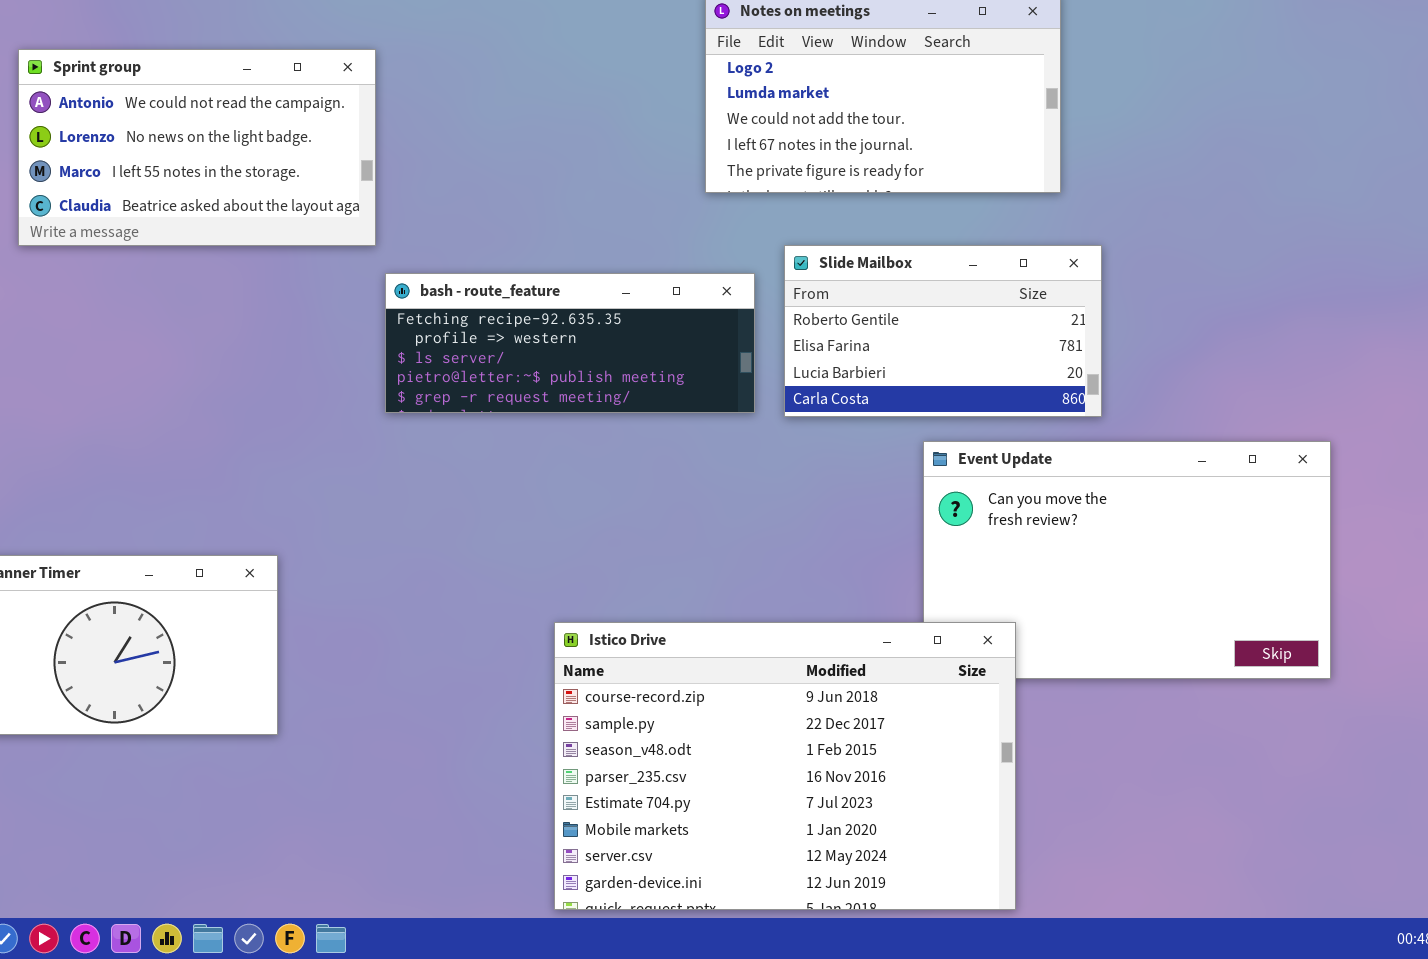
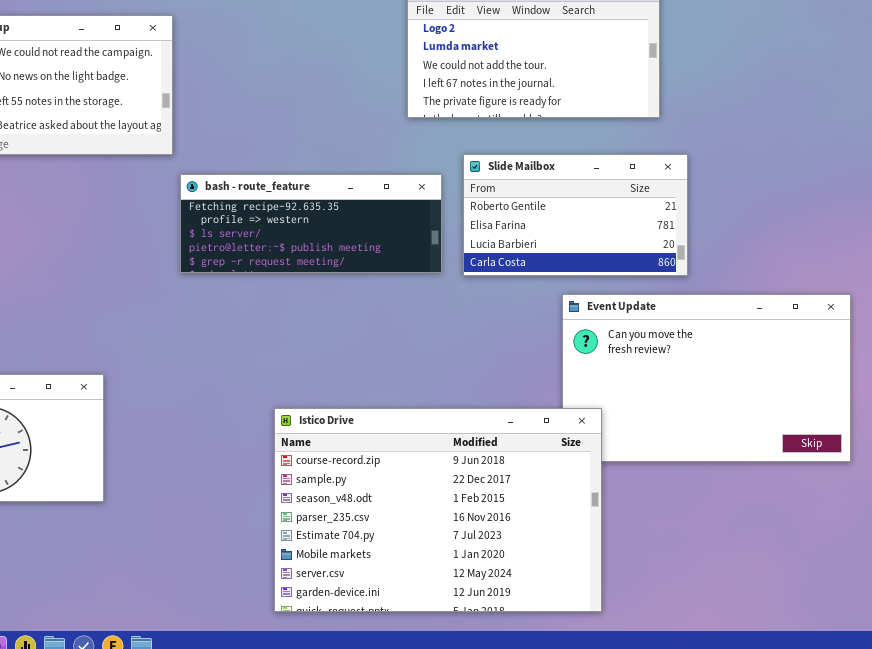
Istico Drive: [554,622,1016,910] -> [274,408,602,612], moved

